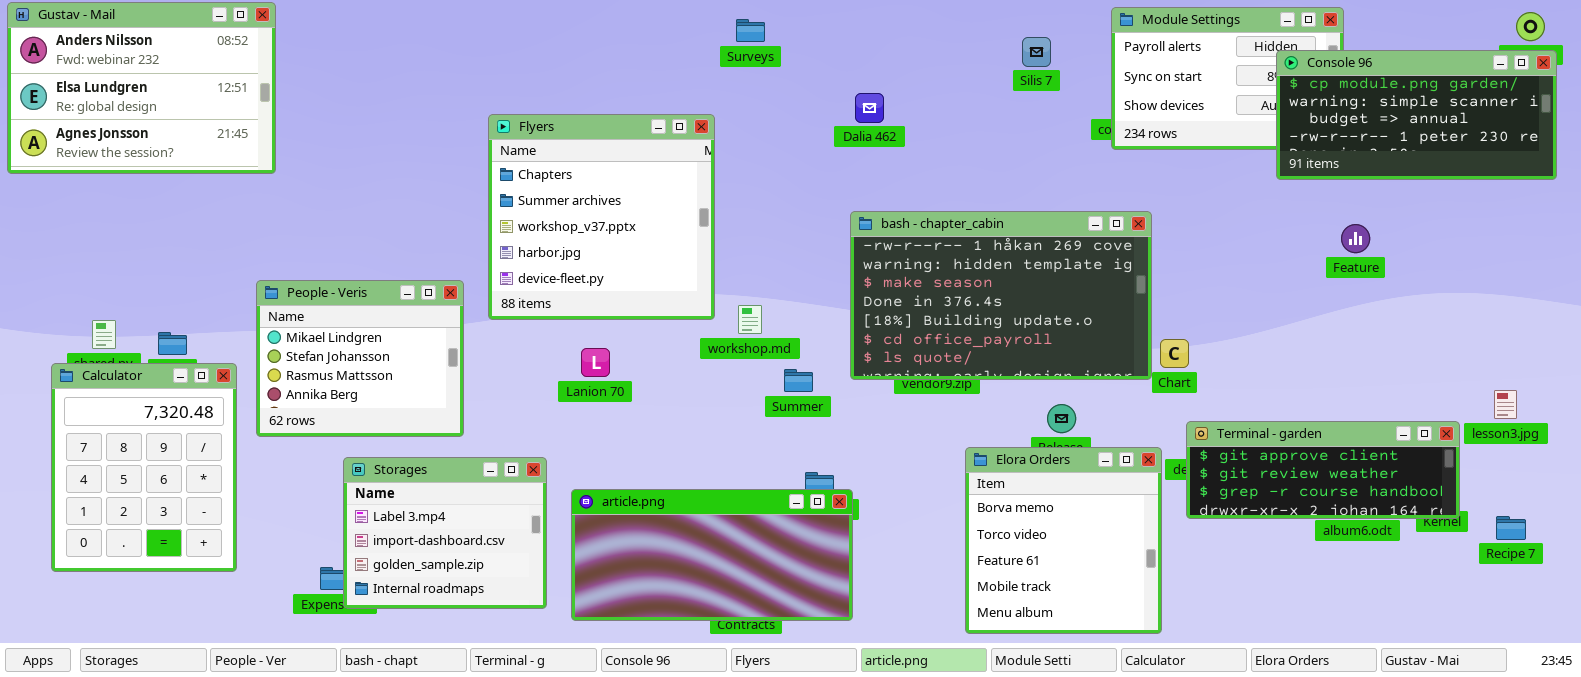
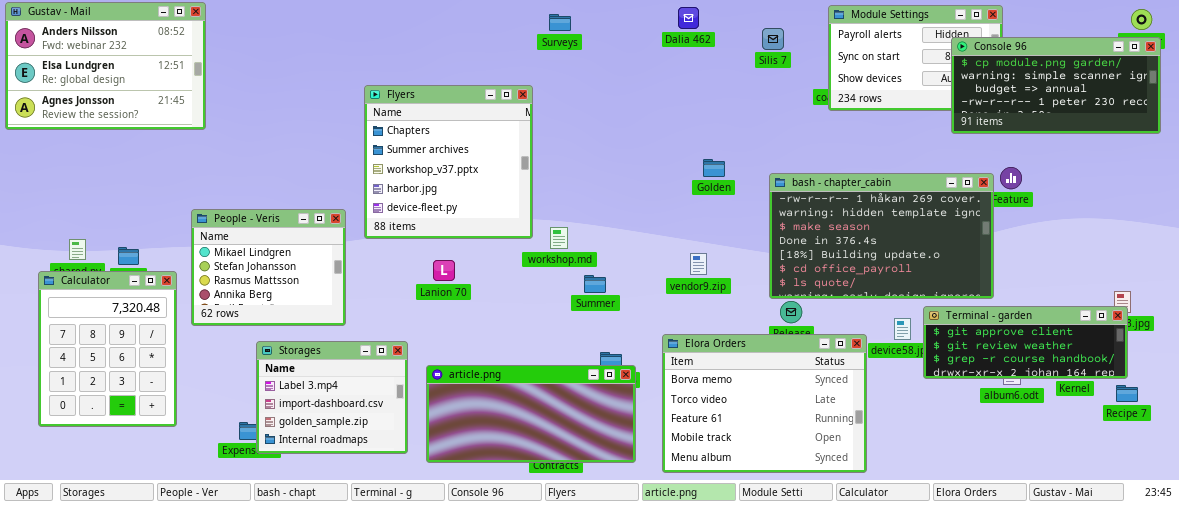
Dalia 462: [855,93,884,123] -> [678,7,699,29], moved
bash - chapter_cabin: [850,211,1152,380] -> [769,173,994,299], moved
Terminal - garden: [1186,421,1460,519] -> [923,306,1128,379], moved
Elora Orders: [965,447,1162,634] -> [662,334,867,473], resized

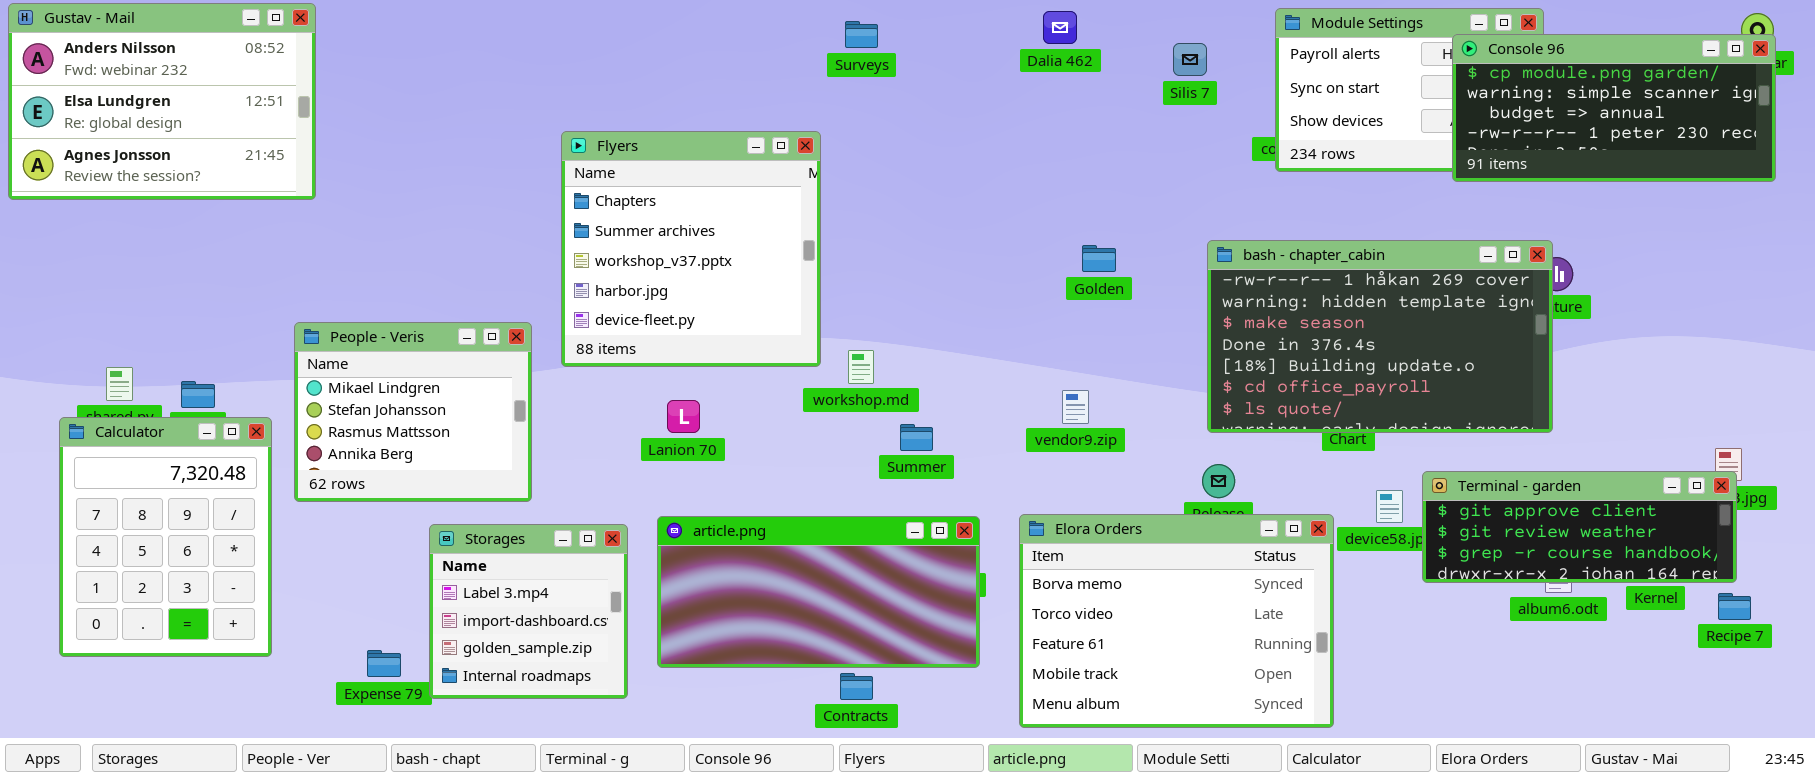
Console 96: [951,37,1161,134] -> [1452,34,1776,182], moved
bash - chapter_cabin: [769,173,994,299] -> [1207,240,1553,433], moved
Storages: [256,341,408,454] -> [429,524,628,699], resized
article.png: [426,365,636,463] -> [657,516,980,668], moved

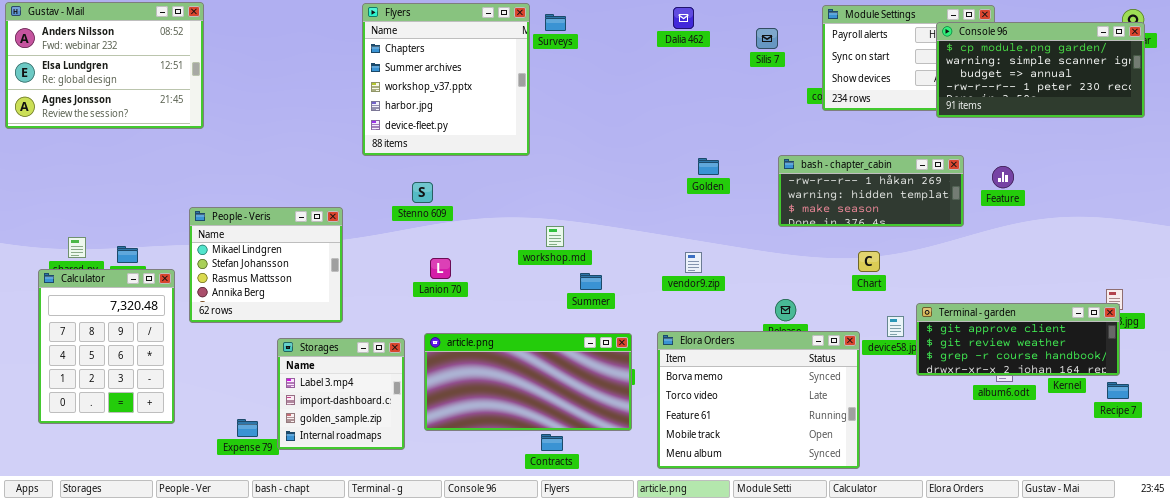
Flyers: [561,131,821,367] -> [362,3,530,156], moved
bash - chapter_cabin: [1207,240,1553,433] -> [778,155,964,227], resized

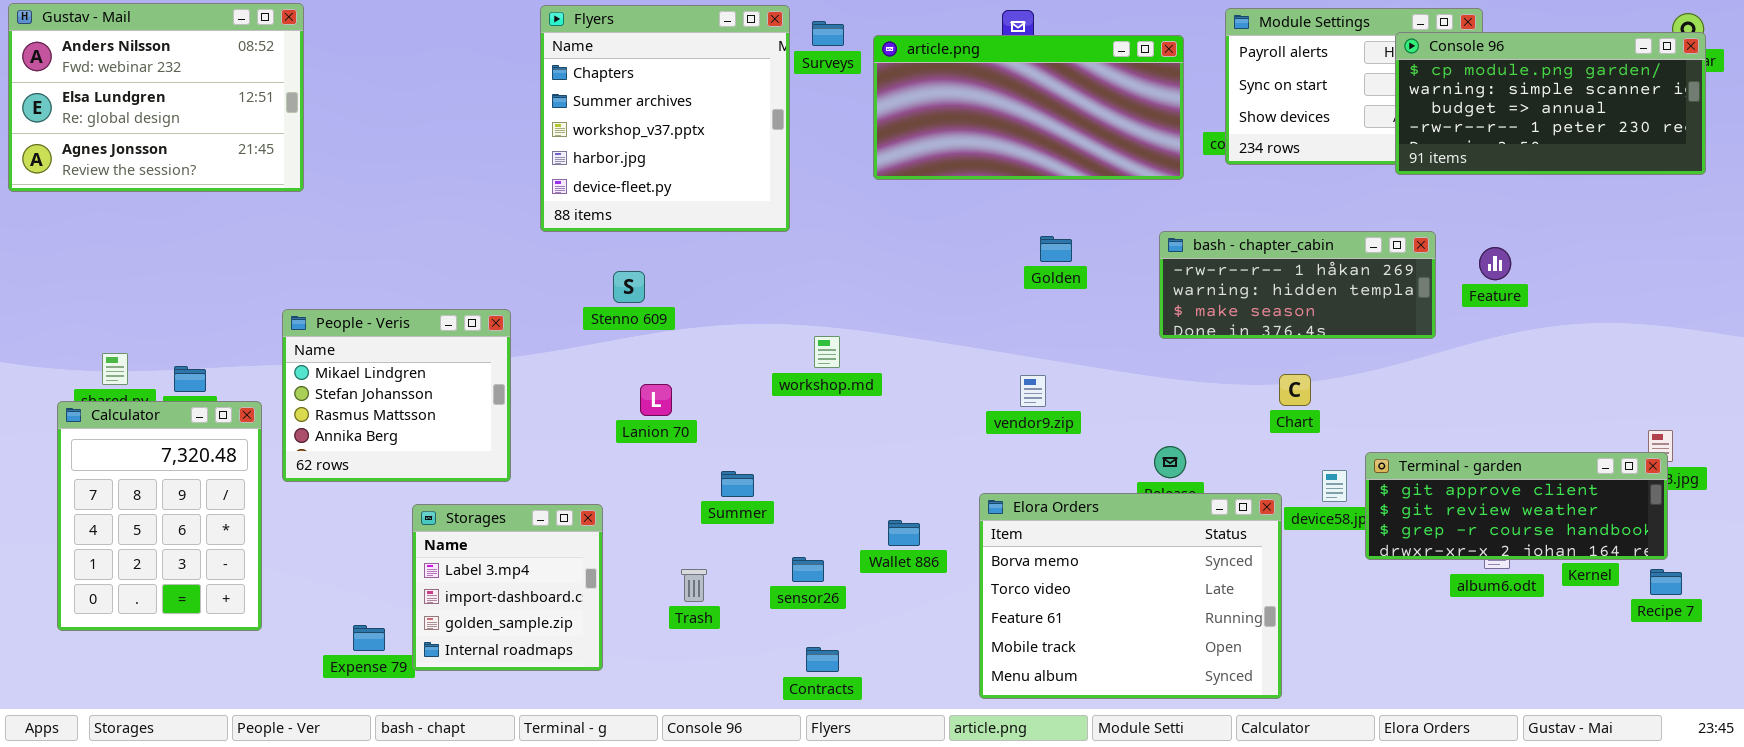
Summer: [580,273,602,290] -> [721,471,754,497], moved
article.png: [424,333,632,431] -> [873,35,1184,180], moved

